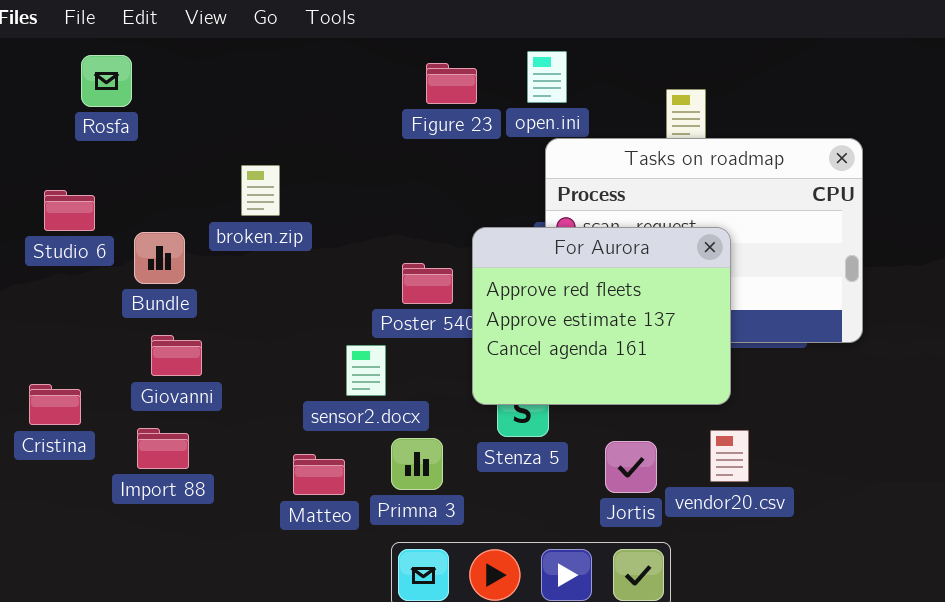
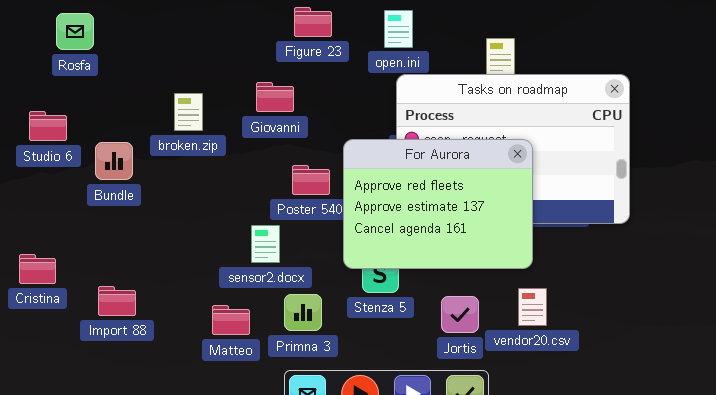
Figure 23: [426,63,477,104] -> [294,7,332,37], moved
Giovanni: [151,335,202,376] -> [256,82,294,112], moved

